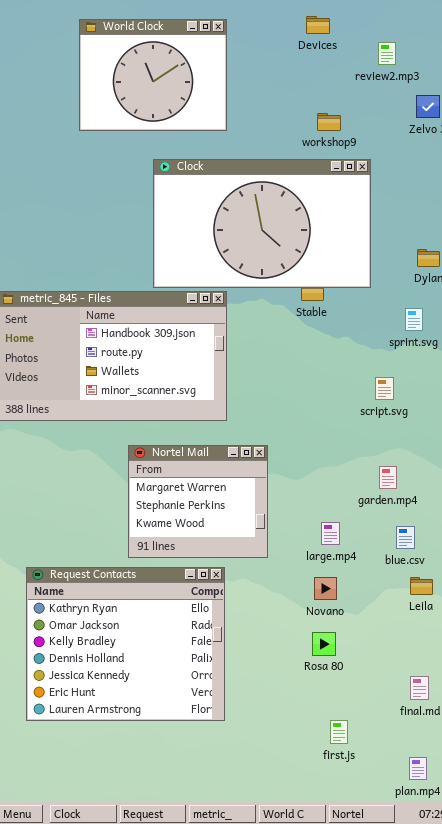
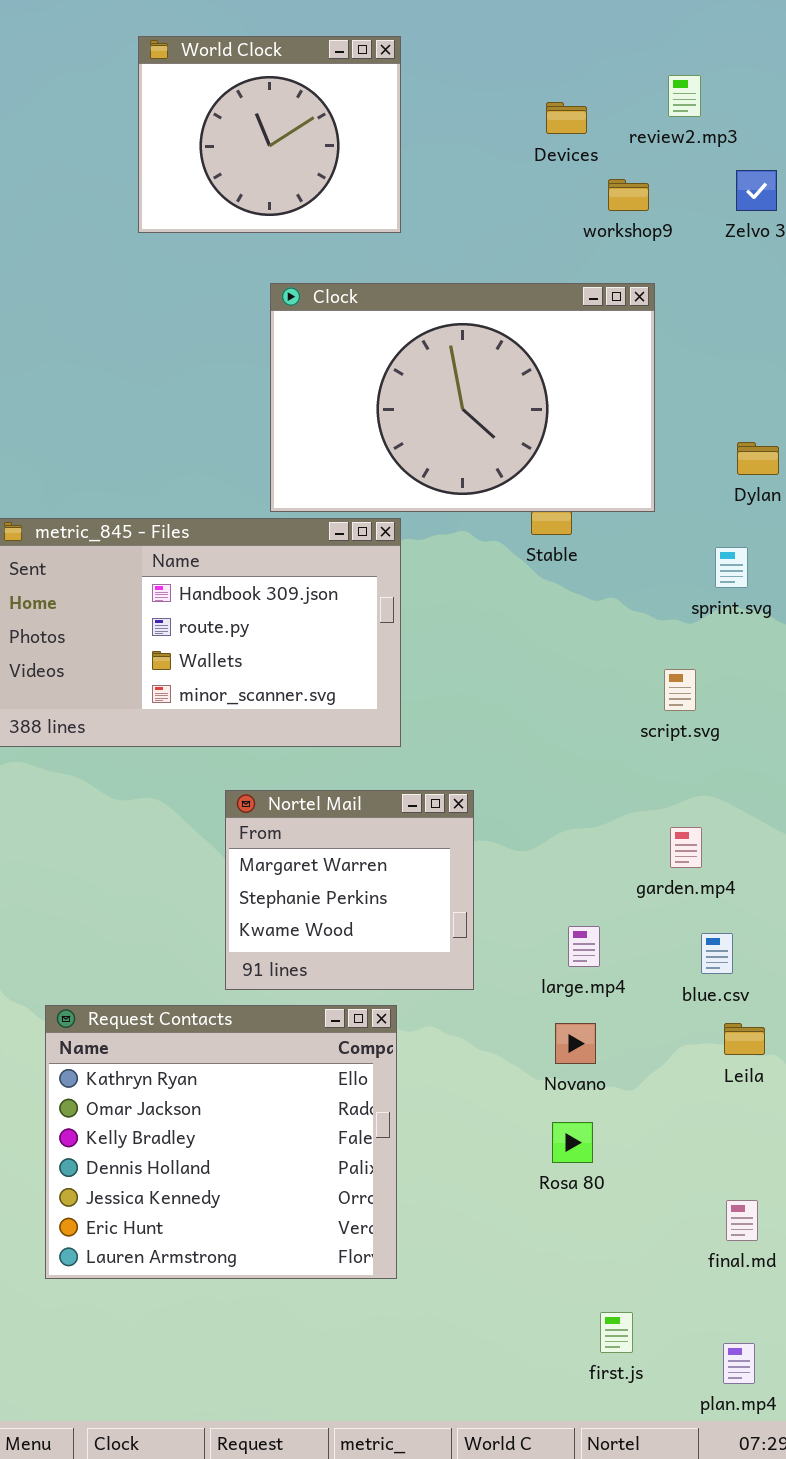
Devices: [306,16,330,34] -> [546,102,587,134], moved
workshop9: [317,113,341,131] -> [608,179,649,211], moved
first.js: [330,720,348,744] -> [600,1312,633,1353], moved

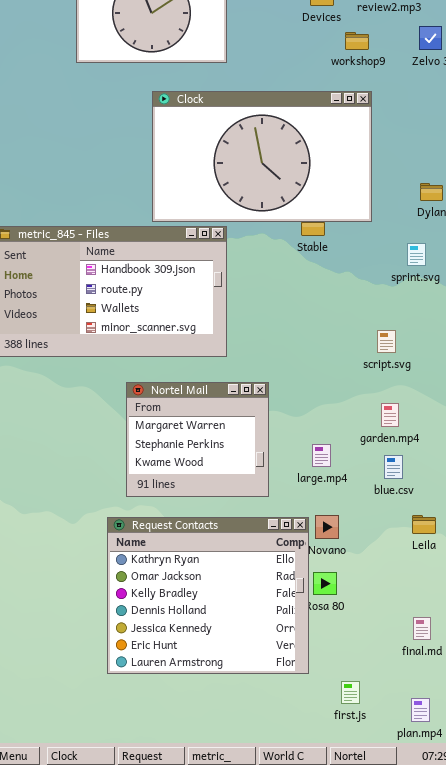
script.svg: [664,669,696,711] -> [377,330,396,353], moved
large.mp4: [568,926,600,967] -> [312,444,331,467], moved
blue.csv: [701,933,733,974] -> [384,455,403,479], moved
Request Contacts: [45,1005,397,1279] -> [107,517,309,674], moved

